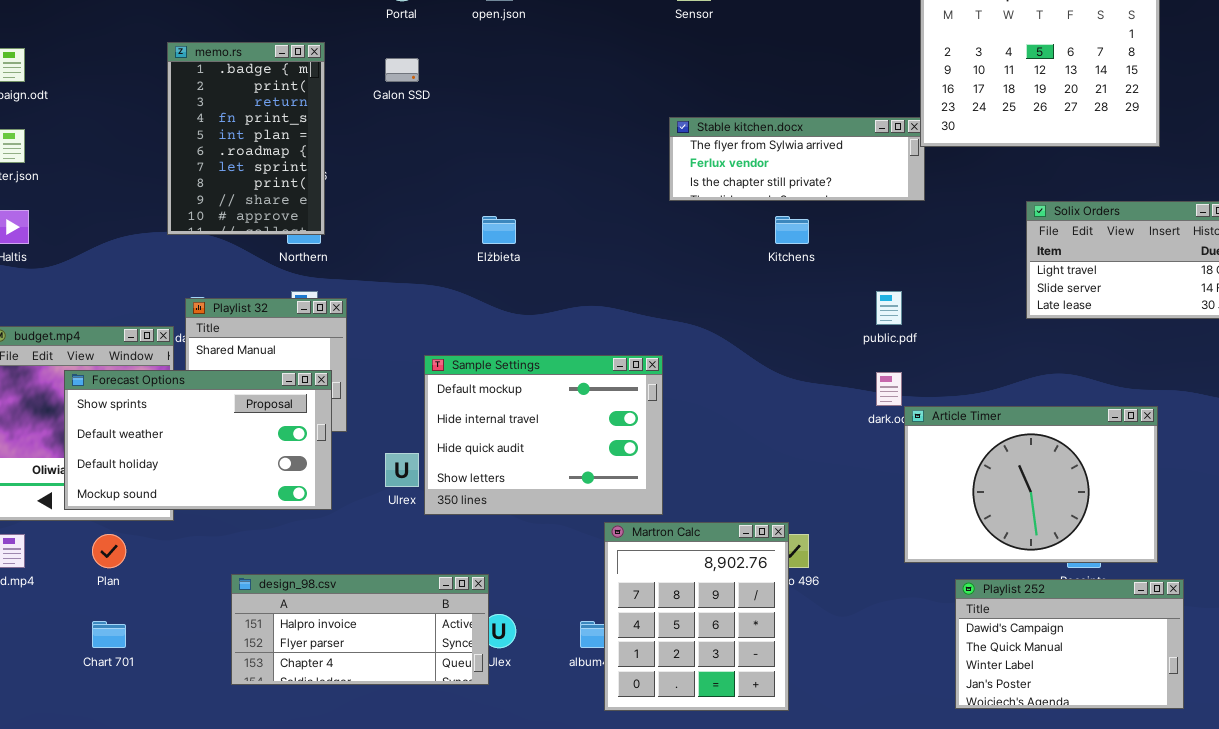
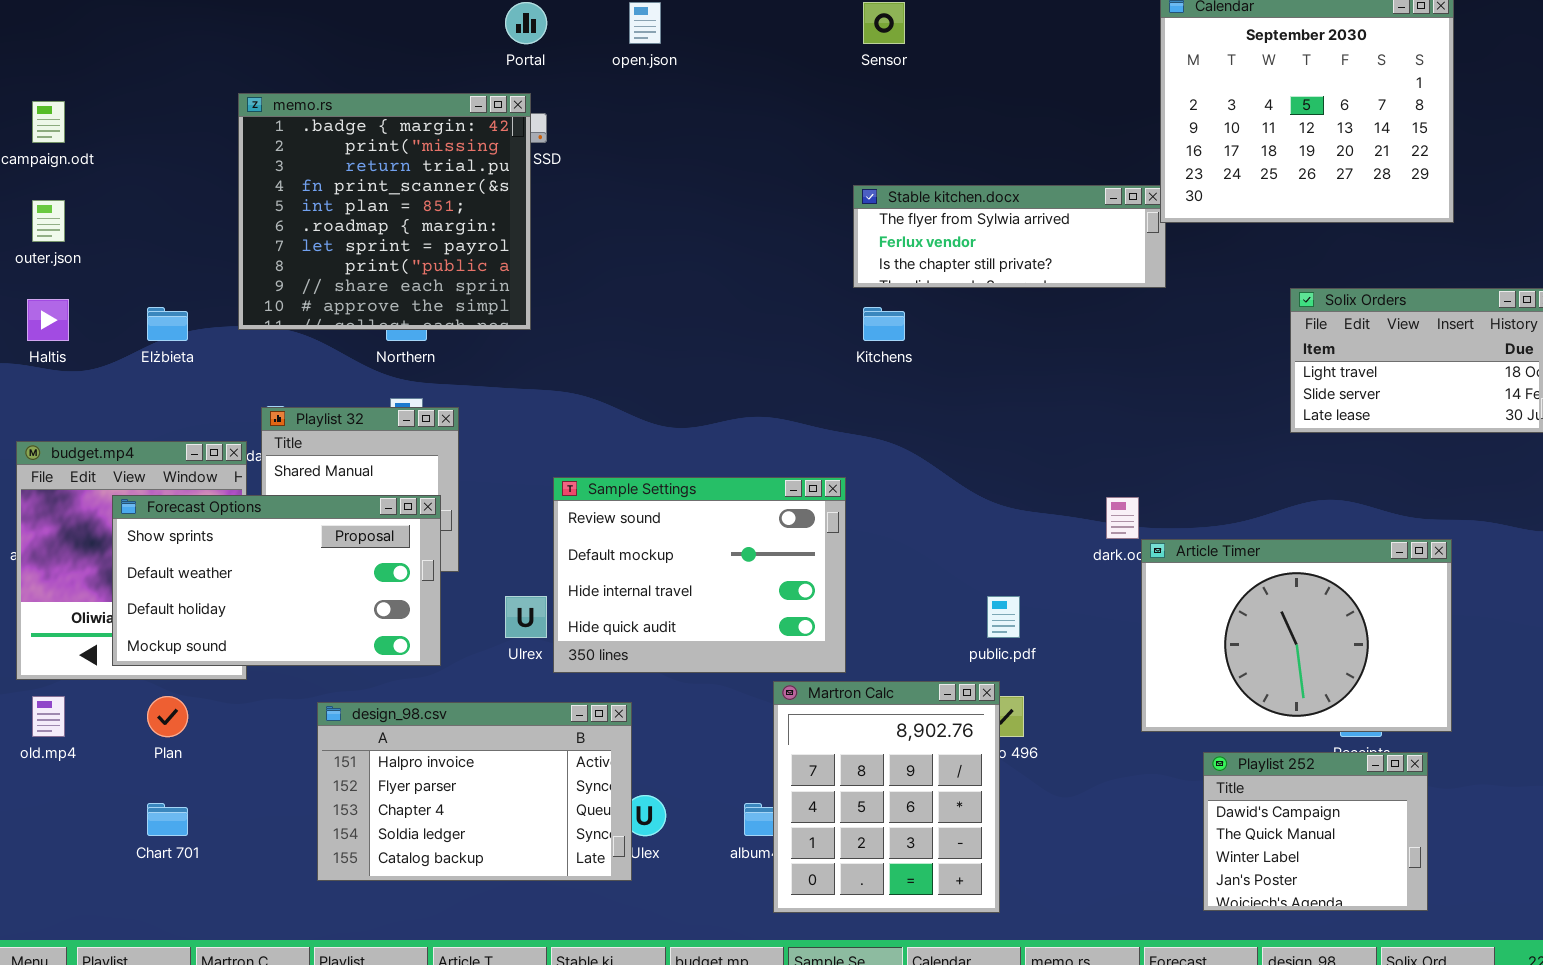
memo.rs: [167,42,325,235] -> [238,93,531,330], resized
Elżbieta: [482,216,516,244] -> [147,307,188,341], moved
Kitchens: [775,216,809,244] -> [863,307,905,341], moved
public.pdf: [876,291,902,325] -> [987,596,1020,638], moved
Sample Settings: [424,355,663,515] -> [553,477,846,673], scrolled up 1 row
design_98.csv: [231,574,489,685] -> [317,702,632,881], resized
Playlist 252: [955,579,1184,709] -> [1203,752,1428,911], resized

